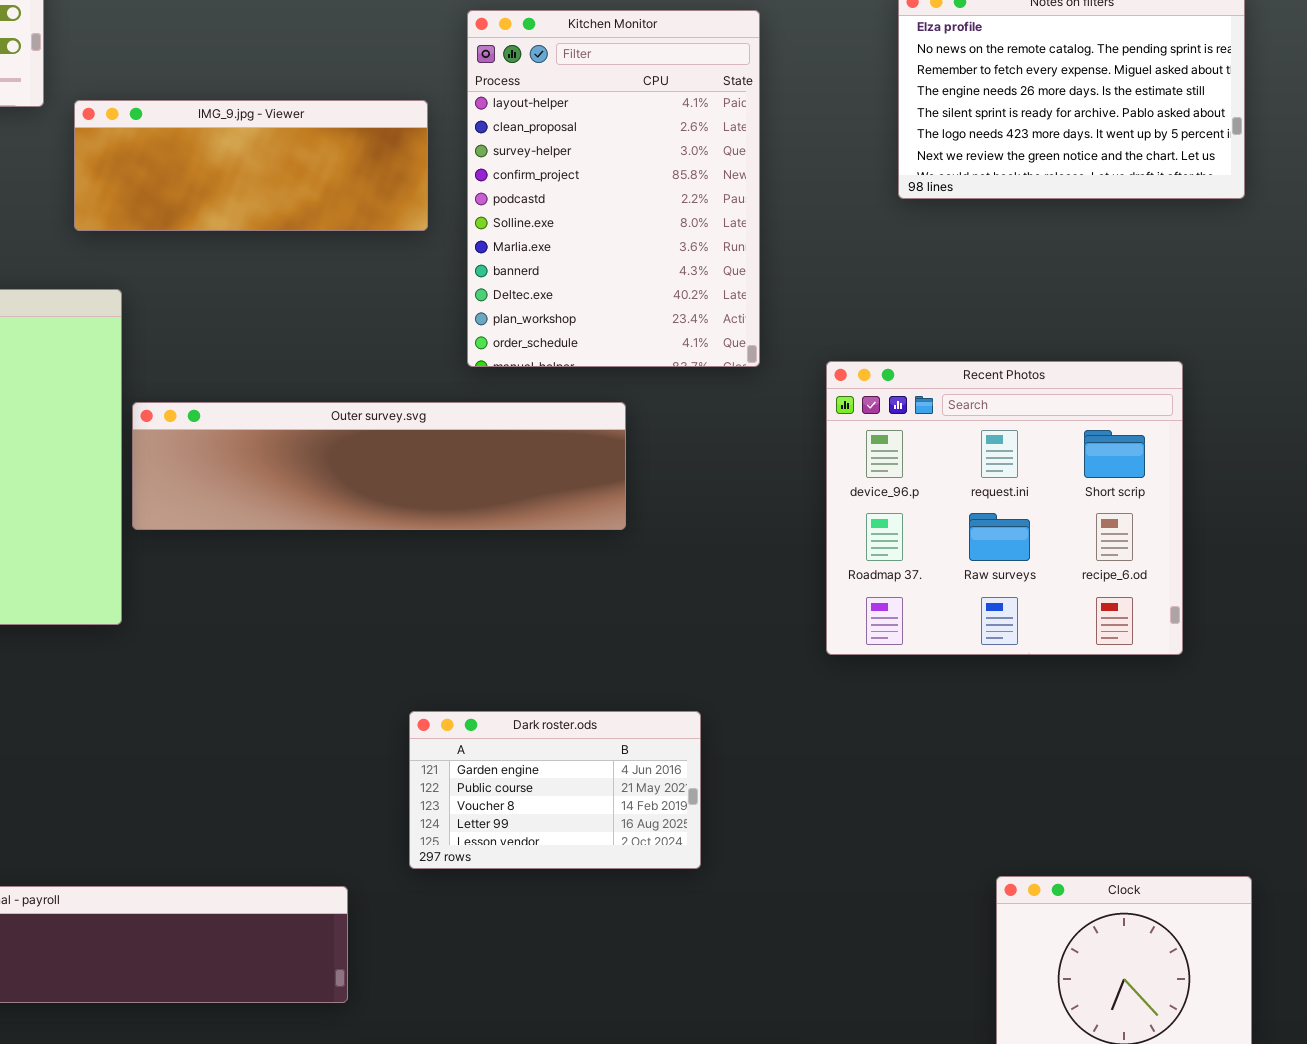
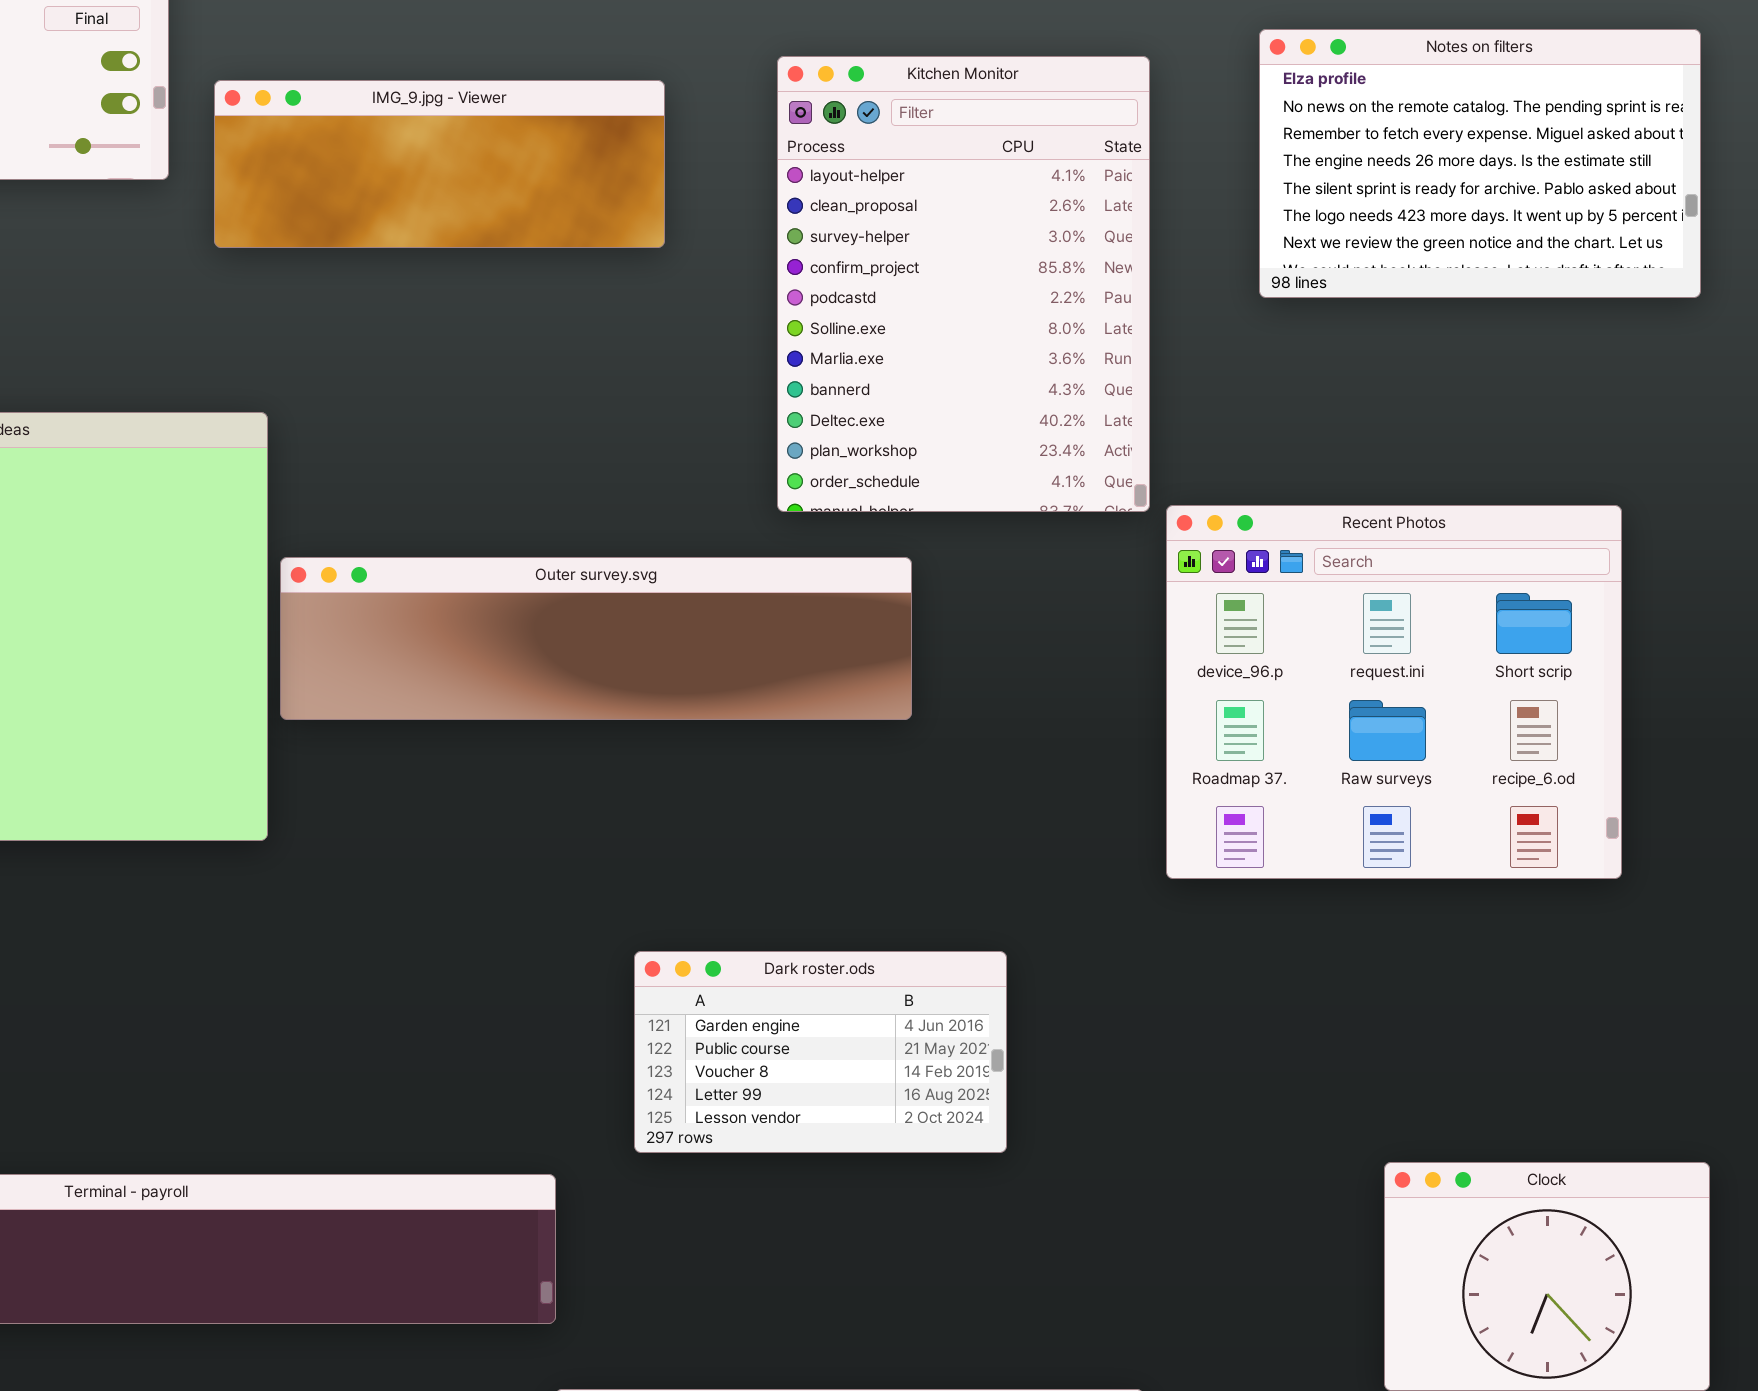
Kitchen Monitor: [467,10,760,367] -> [777,56,1150,512], moved
IMG_9.jpg - Viewer: [74,100,428,231] -> [214,80,665,248], moved

